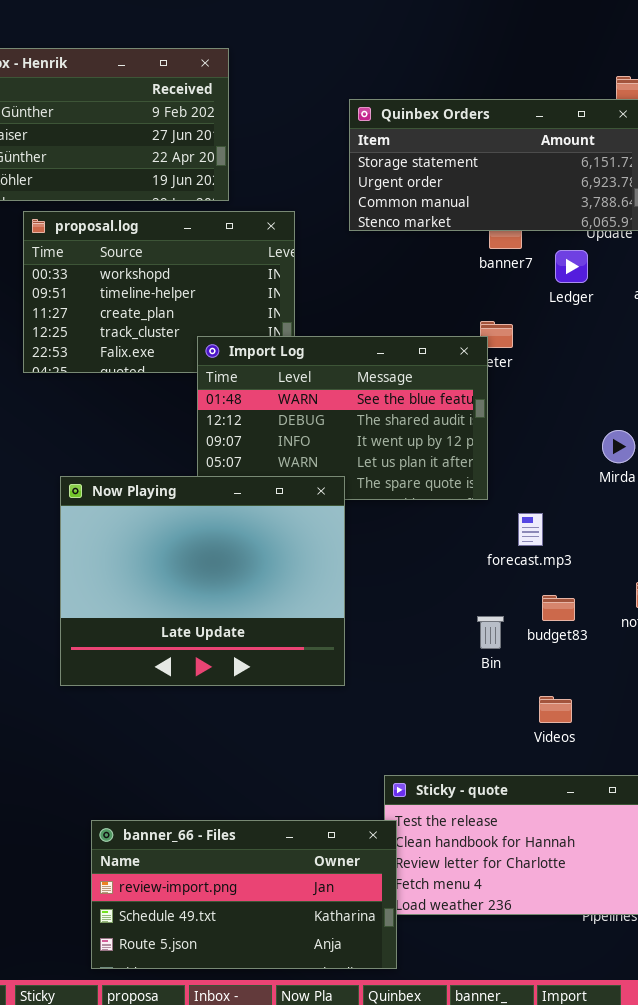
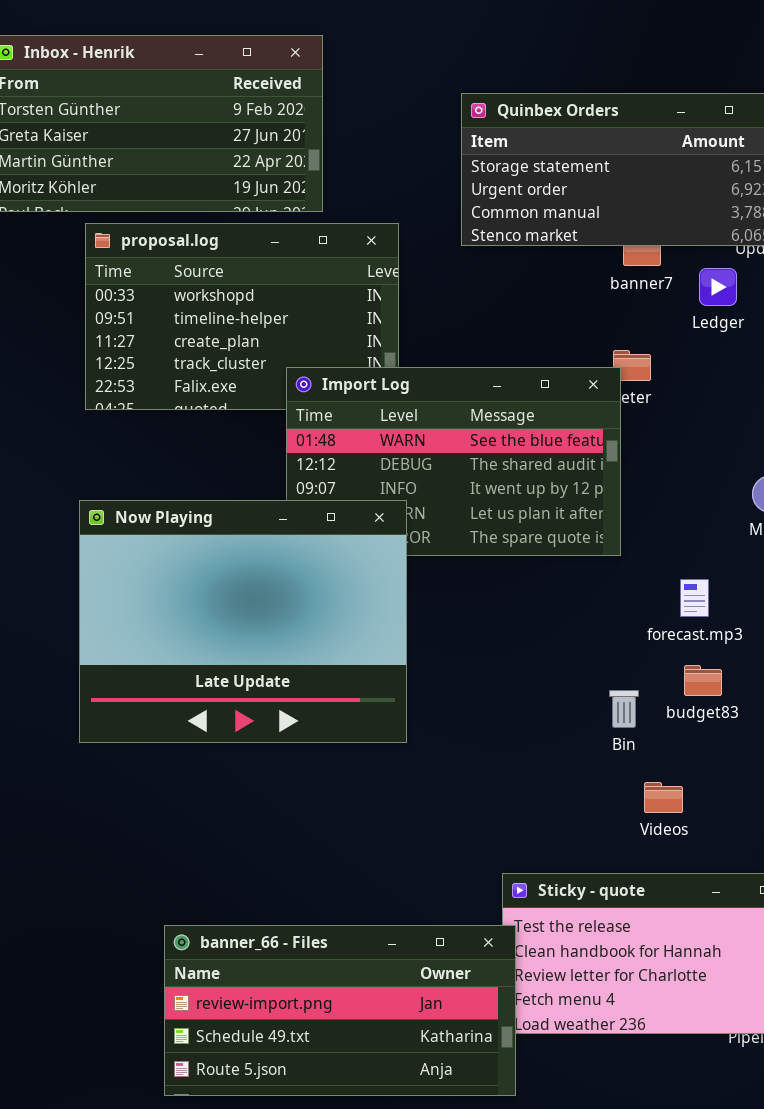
Now Playing: [60,476,345,686] -> [79,500,407,743], moved
forecast.mp3: [518,513,543,546] -> [680,579,709,617], moved
Videos: [539,696,572,723] -> [644,782,683,813], moved

